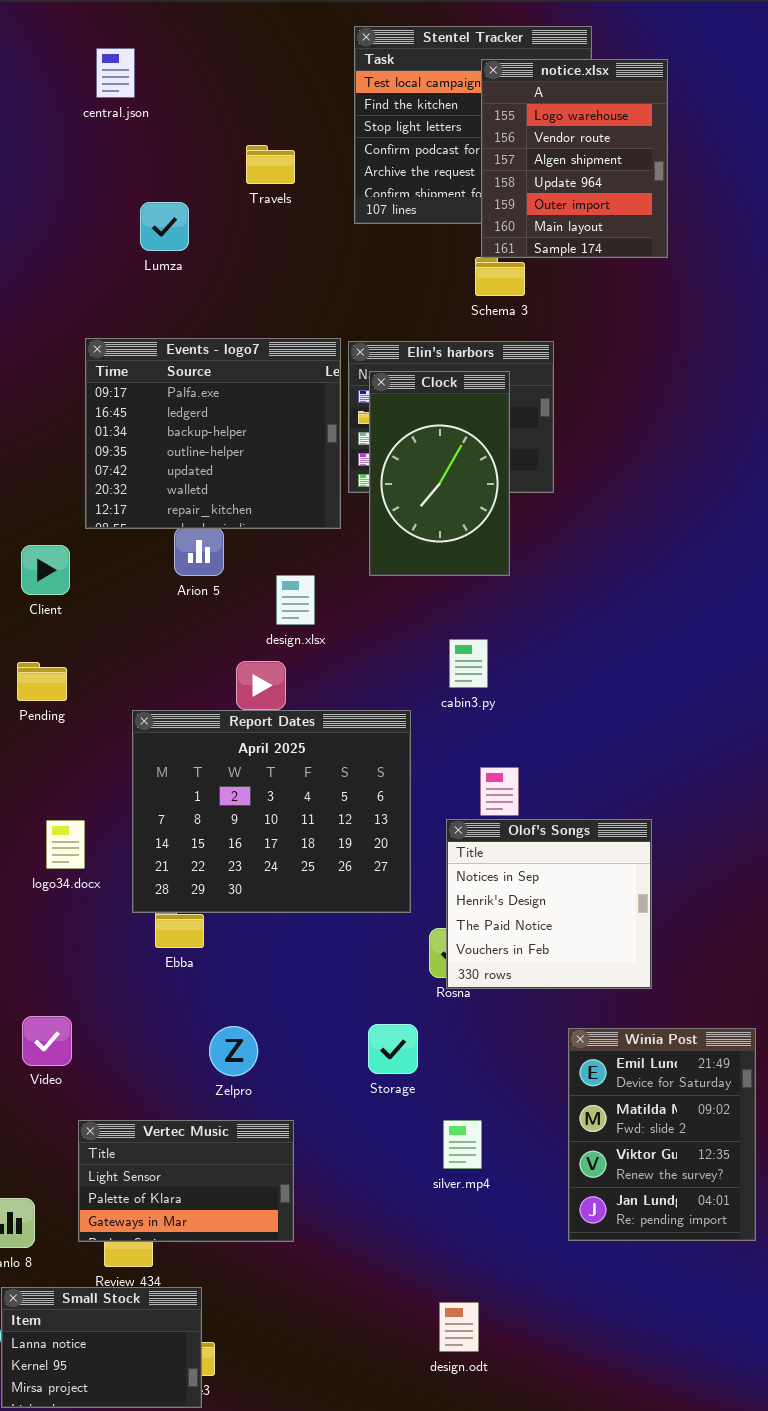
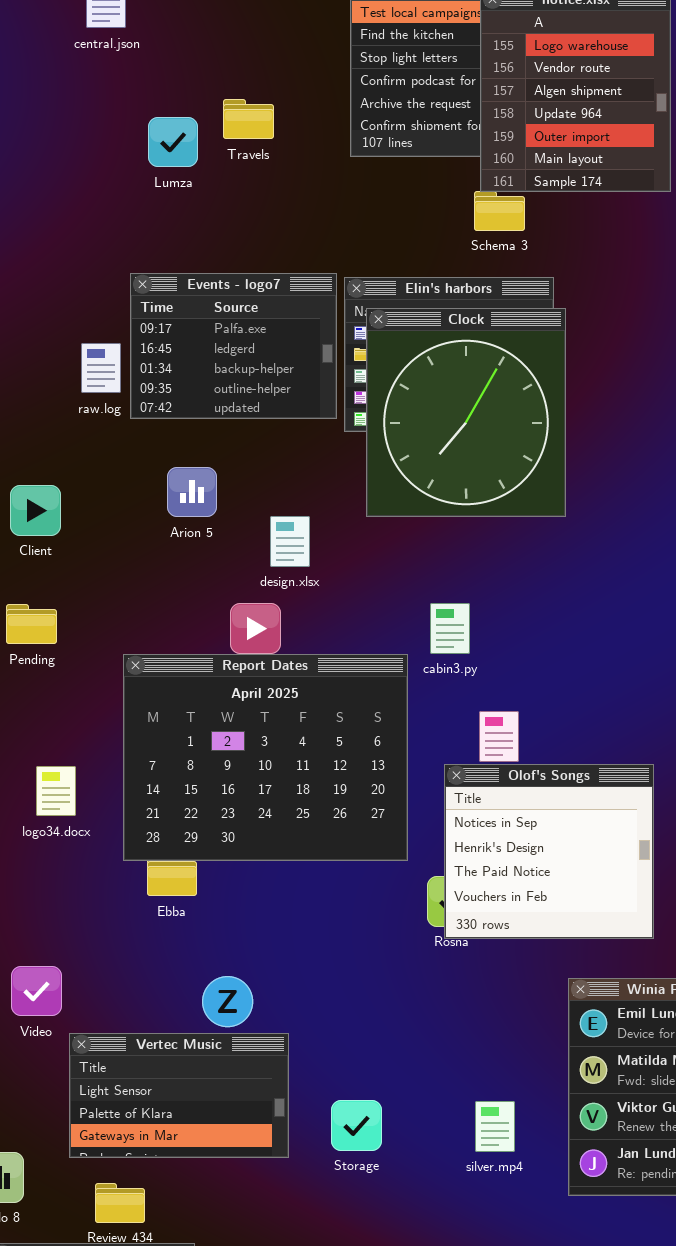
Travels: [246,145,295,184] -> [223,99,274,139], moved
Lumza: [140,202,189,251] -> [148,117,198,167], moved
Events - logo7: [85,338,341,529] -> [130,273,337,419], resized
Clock: [369,371,510,576] -> [366,308,566,517], resized
cabin3.py: [449,639,488,688] -> [430,603,470,654], moved
Storage: [368,1024,418,1074] -> [331,1100,382,1151], moved
Vertec Music: [78,1120,294,1242] -> [69,1033,289,1158], moved
silver.mp4: [443,1120,482,1169] -> [475,1101,515,1152], moved

